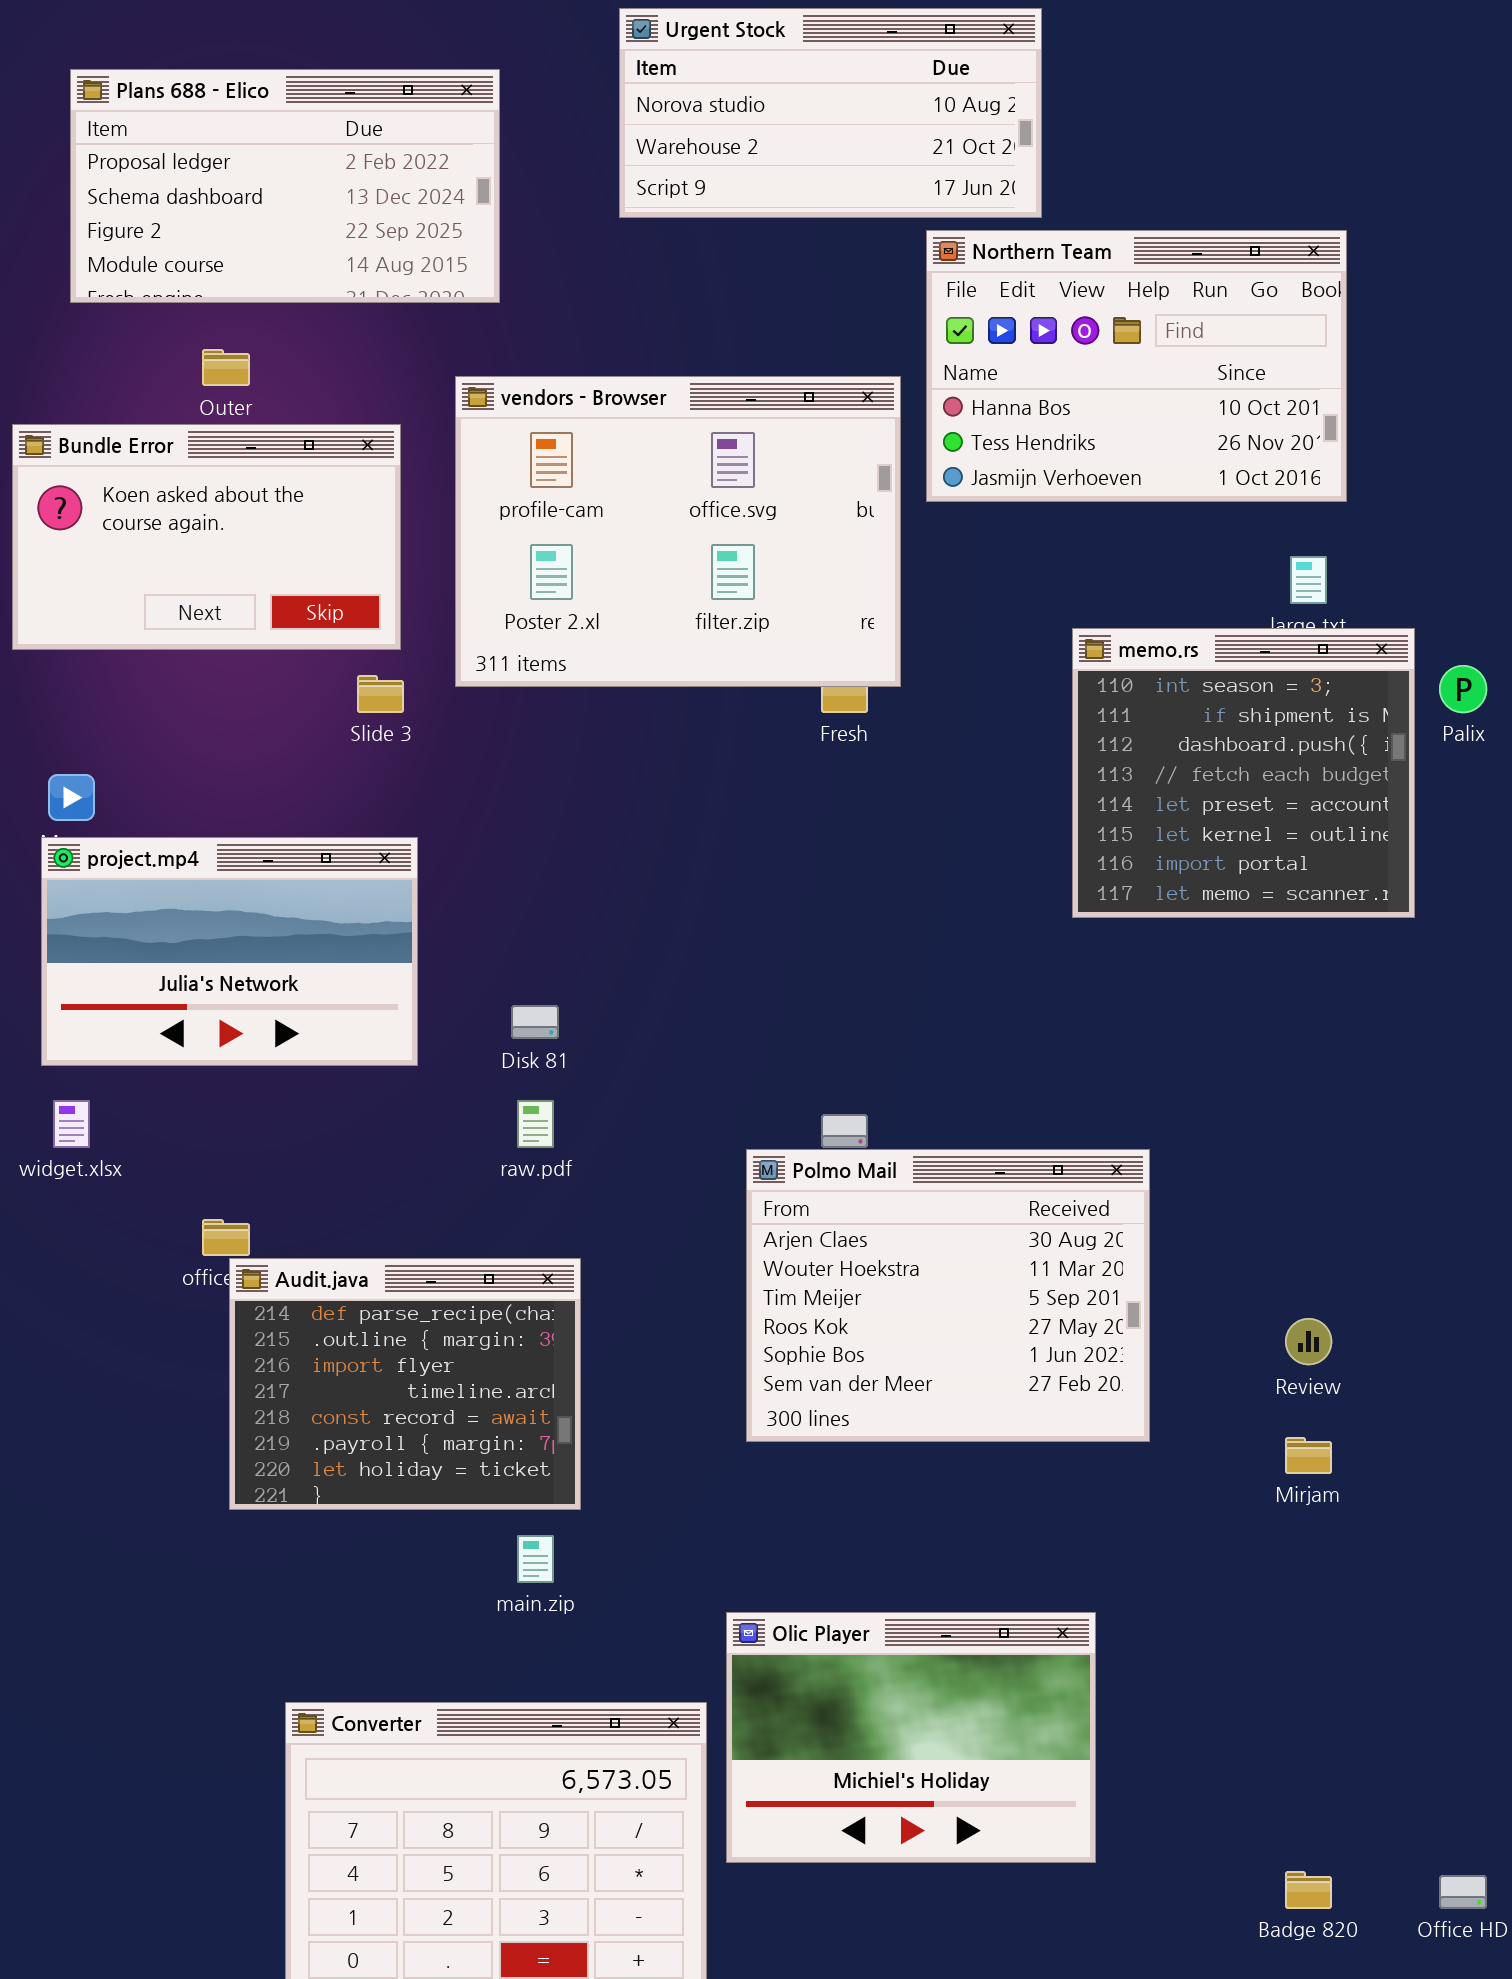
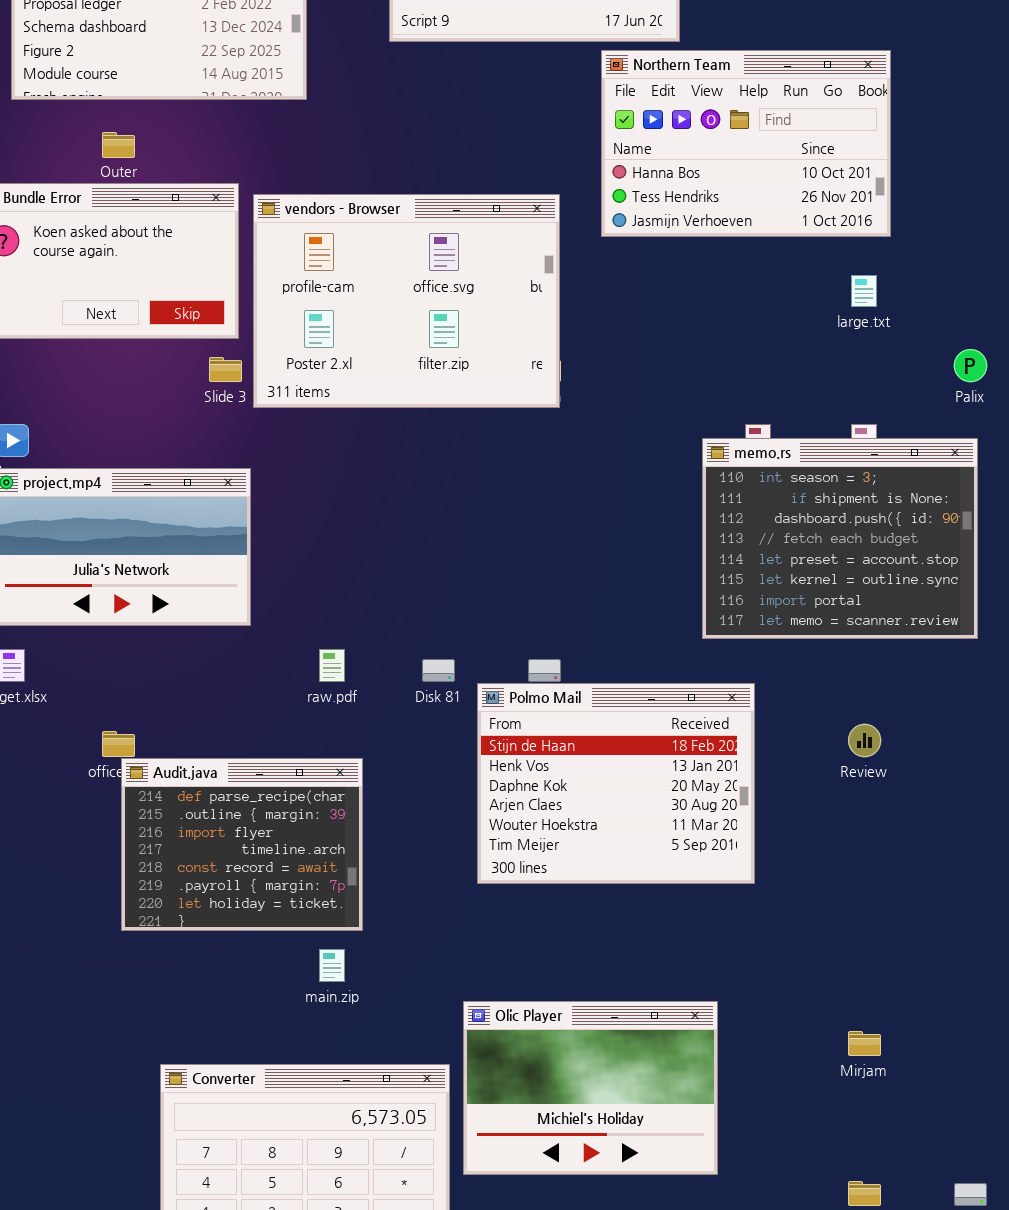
vendors - Browser: [455,376,901,687] -> [253,194,560,408], moved
memo.rs: [1072,628,1415,918] -> [702,438,978,639], moved, resized
Disk 81: [511,1005,559,1039] -> [422,659,455,682], moved
Polmo Mail: [746,1149,1150,1442] -> [477,683,755,884], scrolled up 3 rows
Review: [1285,1318,1332,1365] -> [848,724,881,757], moved
Mirjam: [1285,1437,1332,1474] -> [848,1031,881,1056], moved

